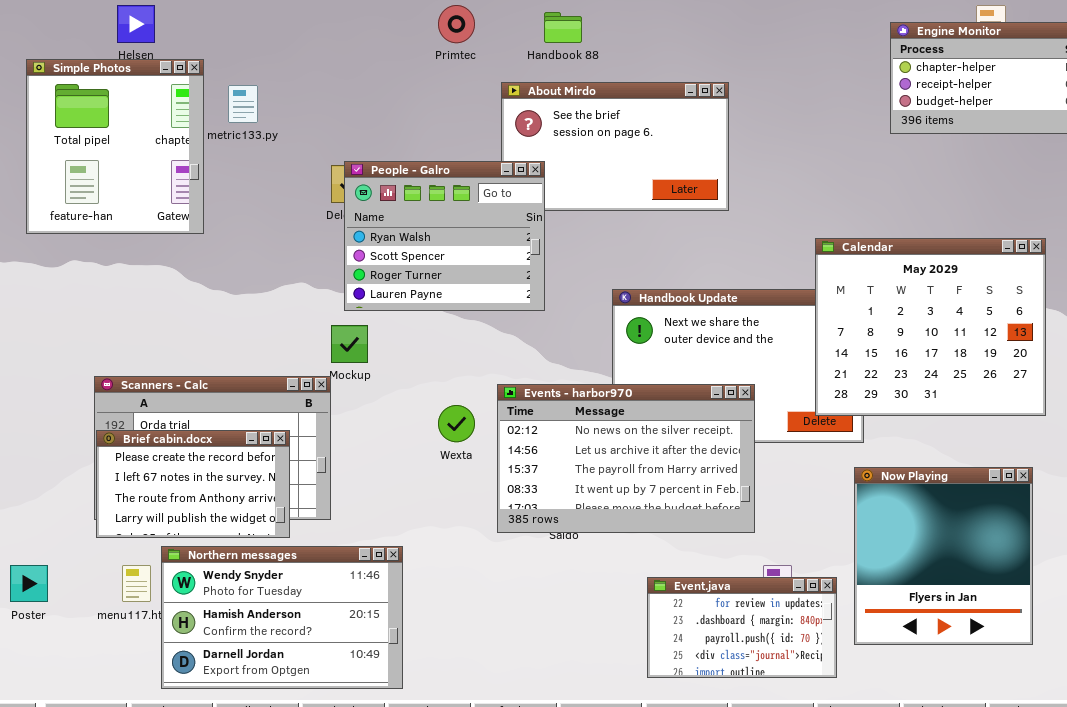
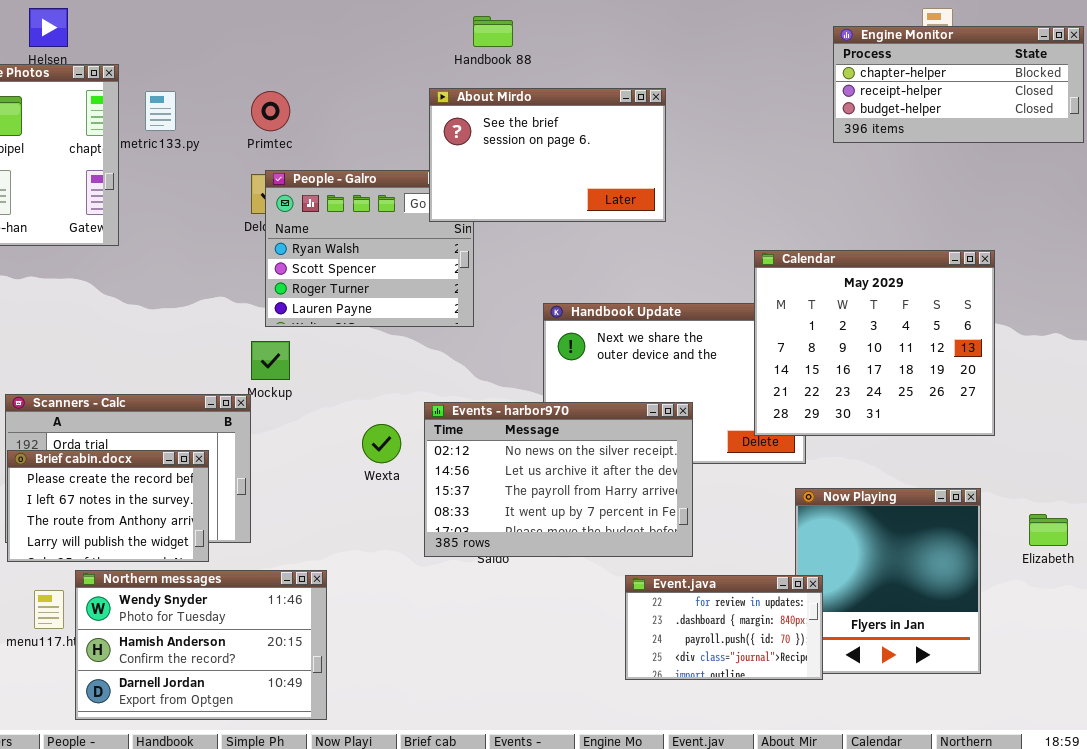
Primtec: [438,5,475,43] -> [251,91,290,131], moved
About Mirdo: [501,82,729,211] -> [429,88,666,222], raised
Event.java: [647,577,837,678] -> [625,575,823,680], moved

